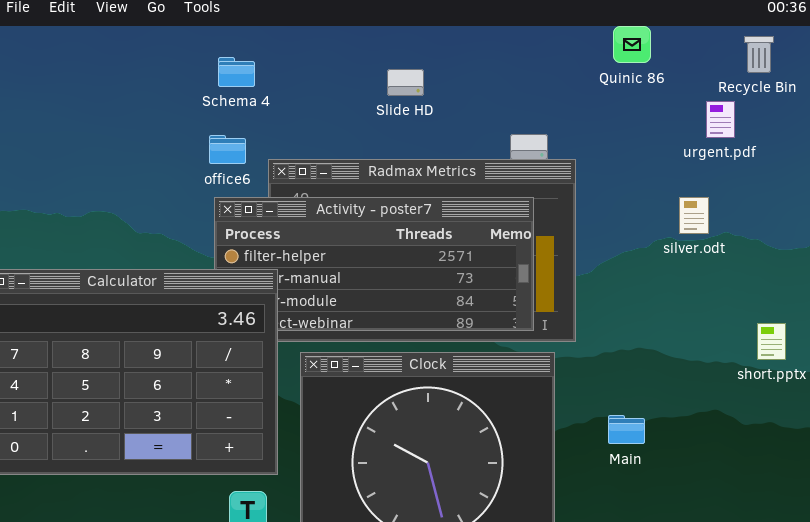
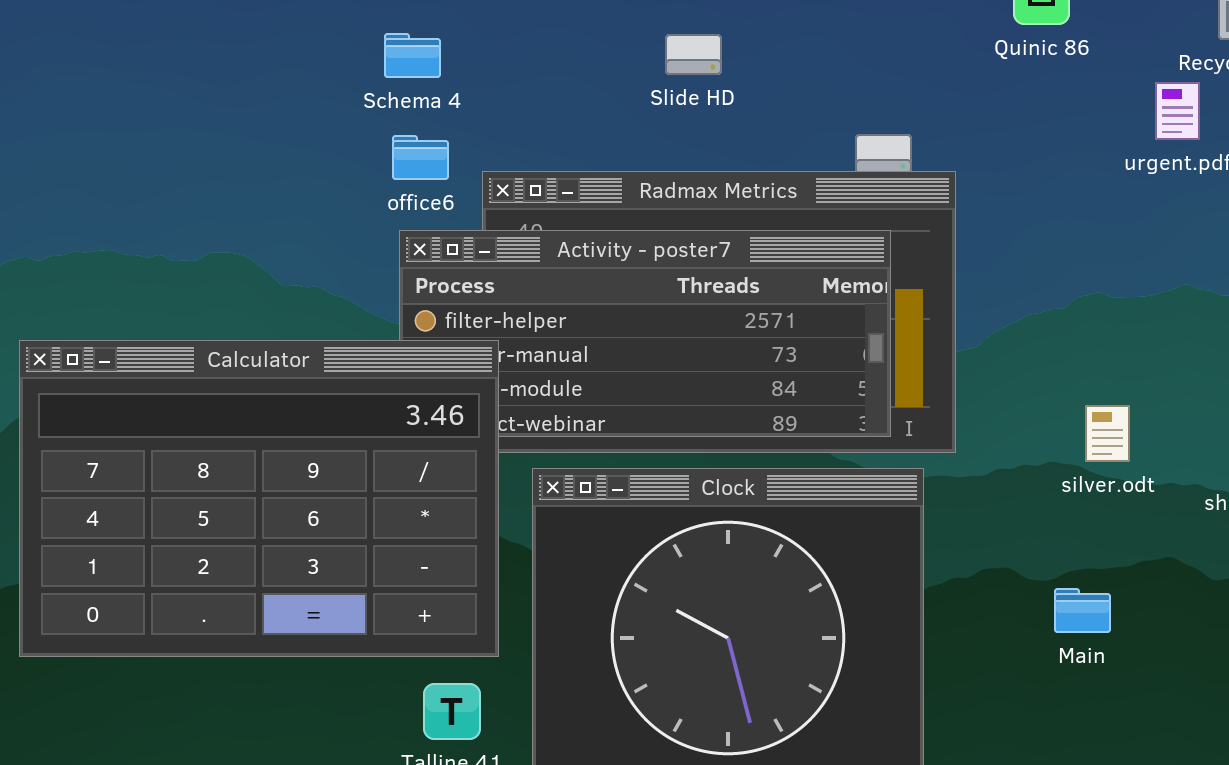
Schema 4: [218,57,255,87] -> [384,33,441,78], moved
silver.odt: [679,197,709,234] -> [1085,405,1130,462], moved
Main: [608,415,645,444] -> [1054,588,1111,633], moved

